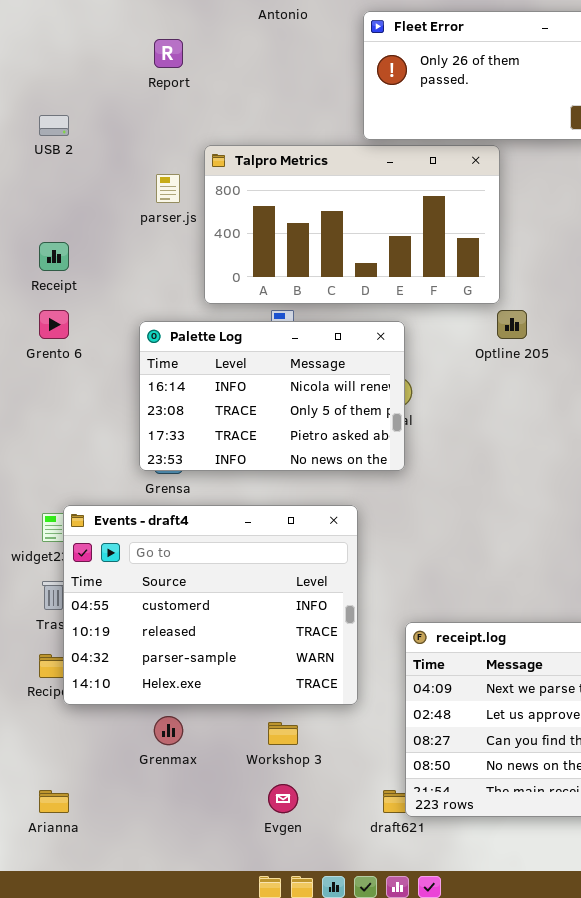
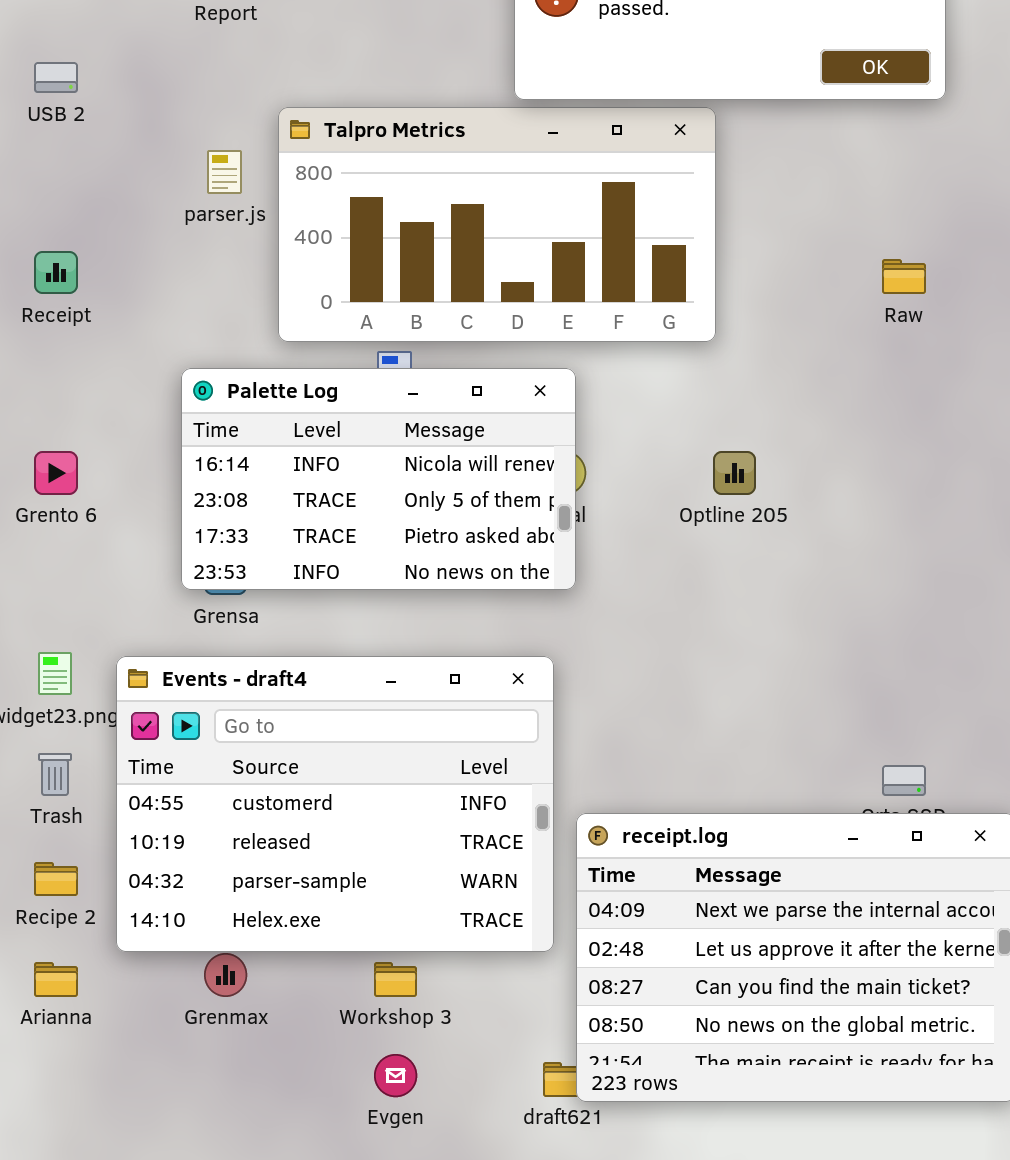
Grento 6: [39,310,69,339] -> [34,451,78,495], moved
Optline 205: [497,310,527,339] -> [713,451,756,495], moved
Events - draft4: [63,505,358,705] -> [116,656,554,952], moved
Arianna: [39,790,69,813] -> [34,962,78,997], moved

